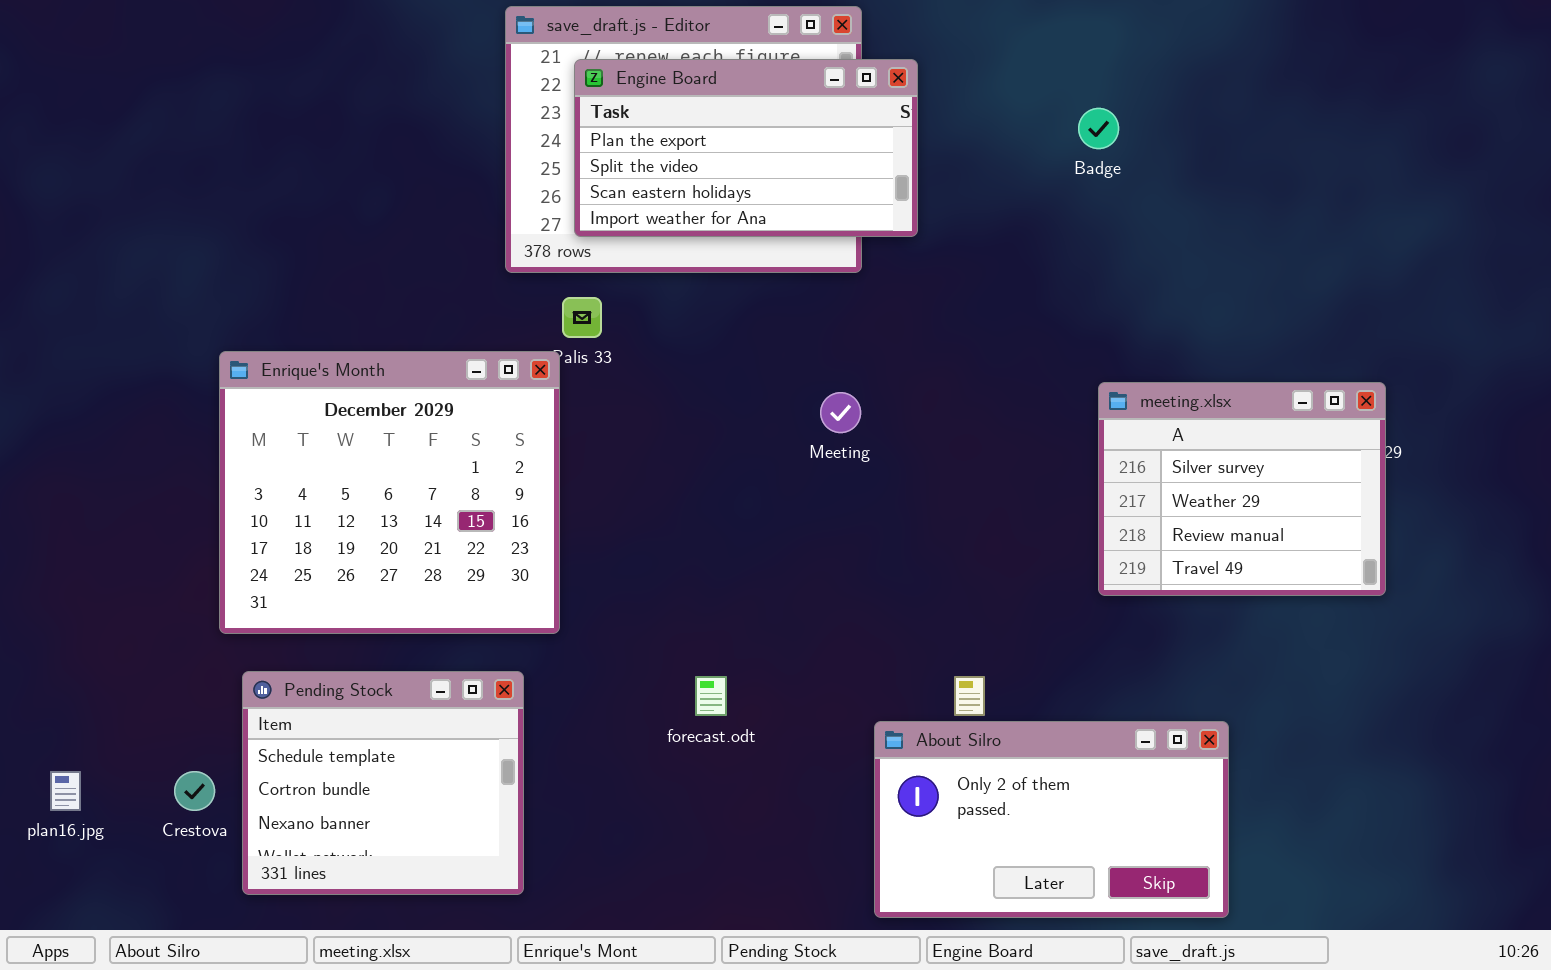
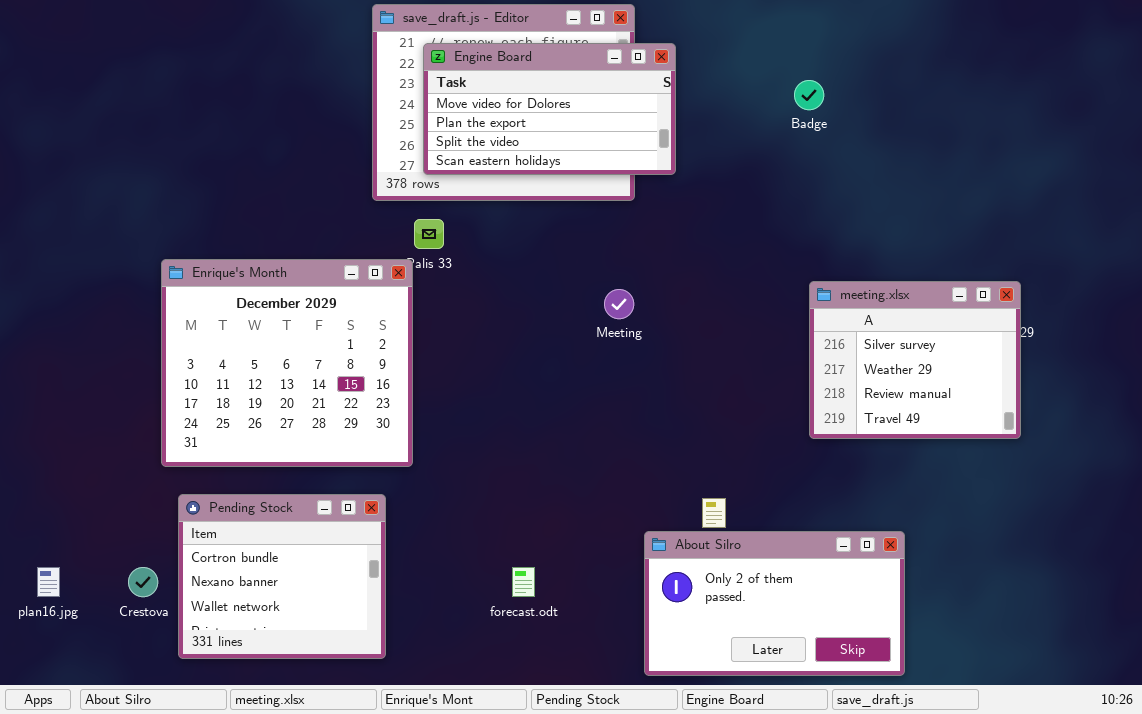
Engine Board: [574,59,918,237] -> [423,43,676,175], scrolled up 1 row
Pending Stock: [242,671,524,895] -> [178,494,386,659], scrolled down 1 row
forecast.odt: [695,676,727,716] -> [512,567,535,597], moved

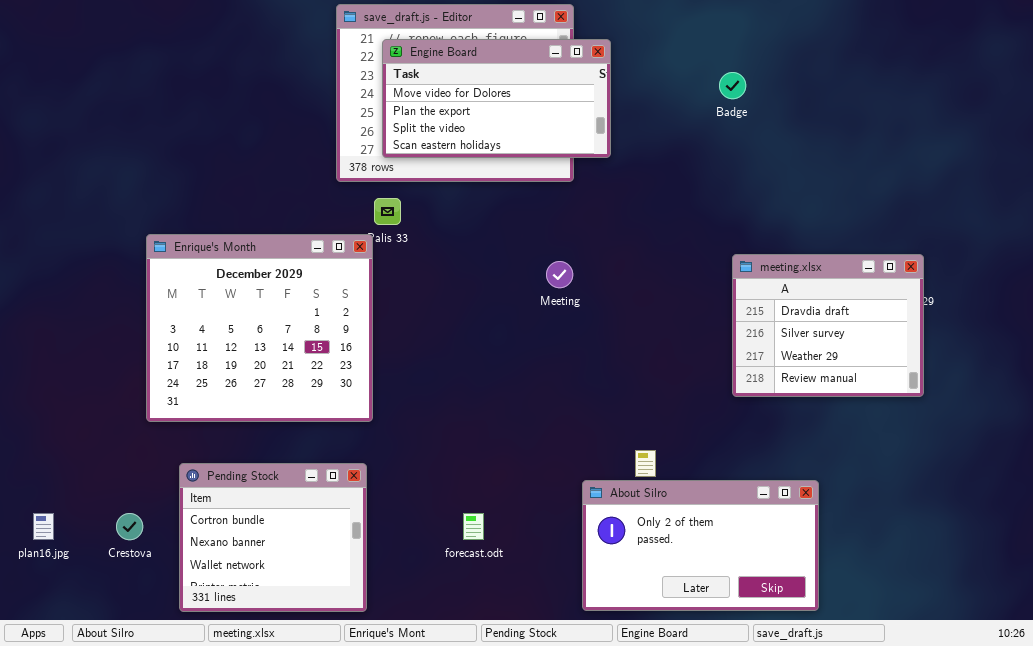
meeting.xlsx: [809,281,1021,439] -> [732,254,924,397], scrolled up 1 row
Pending Stock: [178,494,386,659] -> [179,463,367,612], moved

